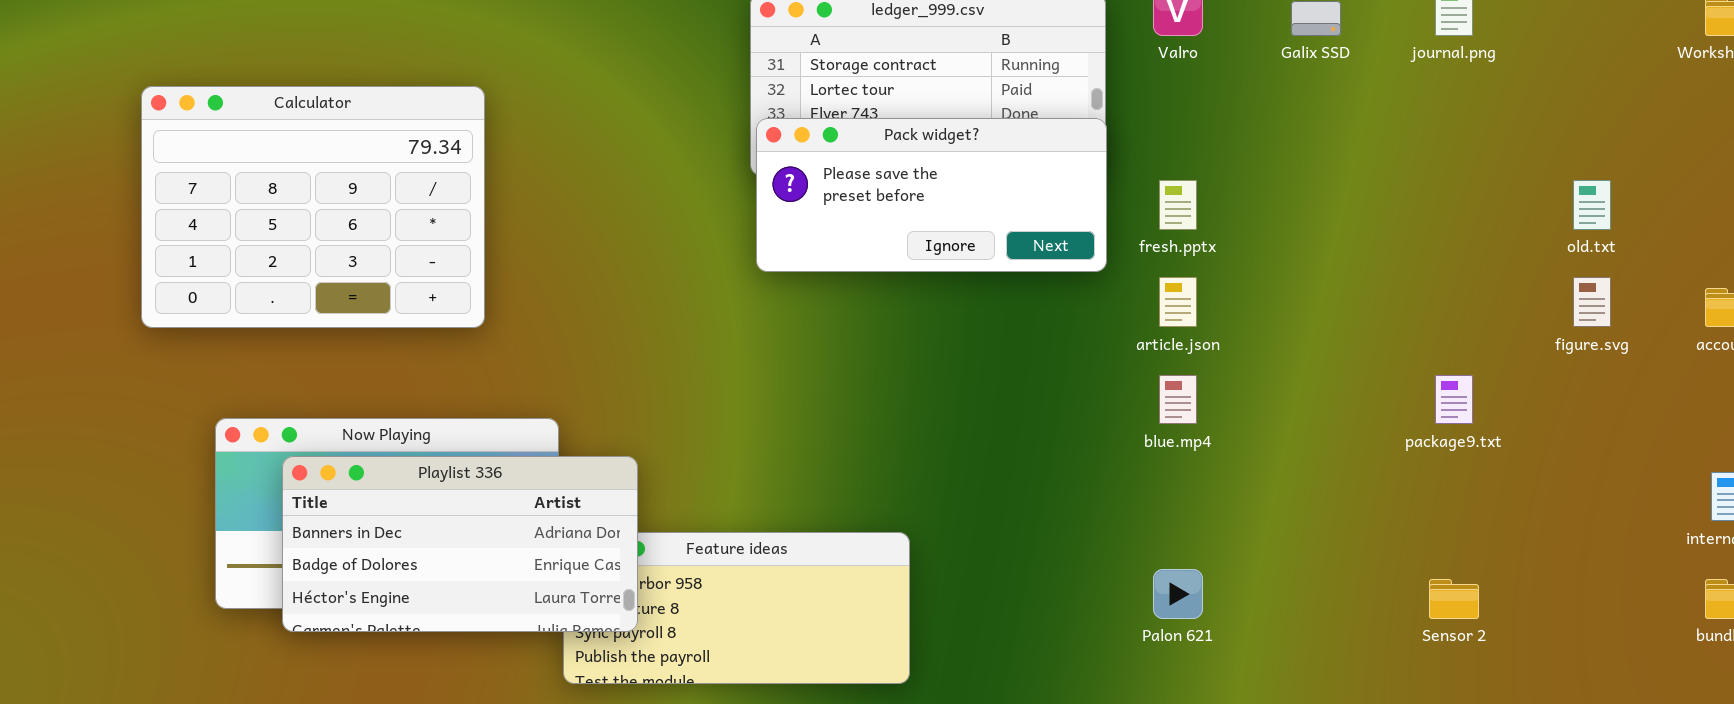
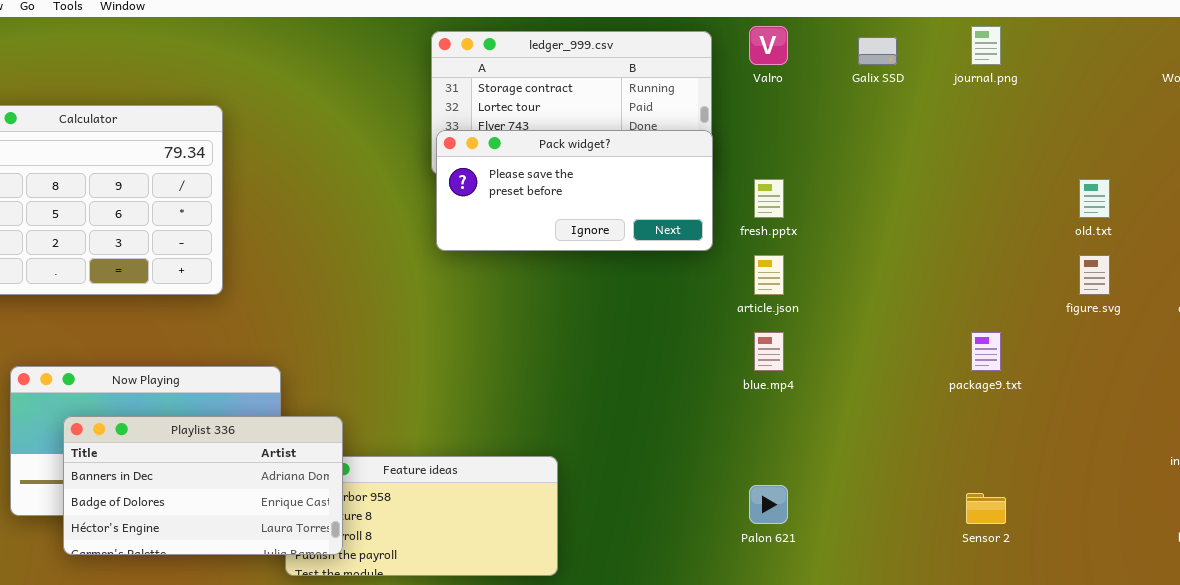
Playlist 336: [282,456,638,632] -> [63,416,343,555], moved

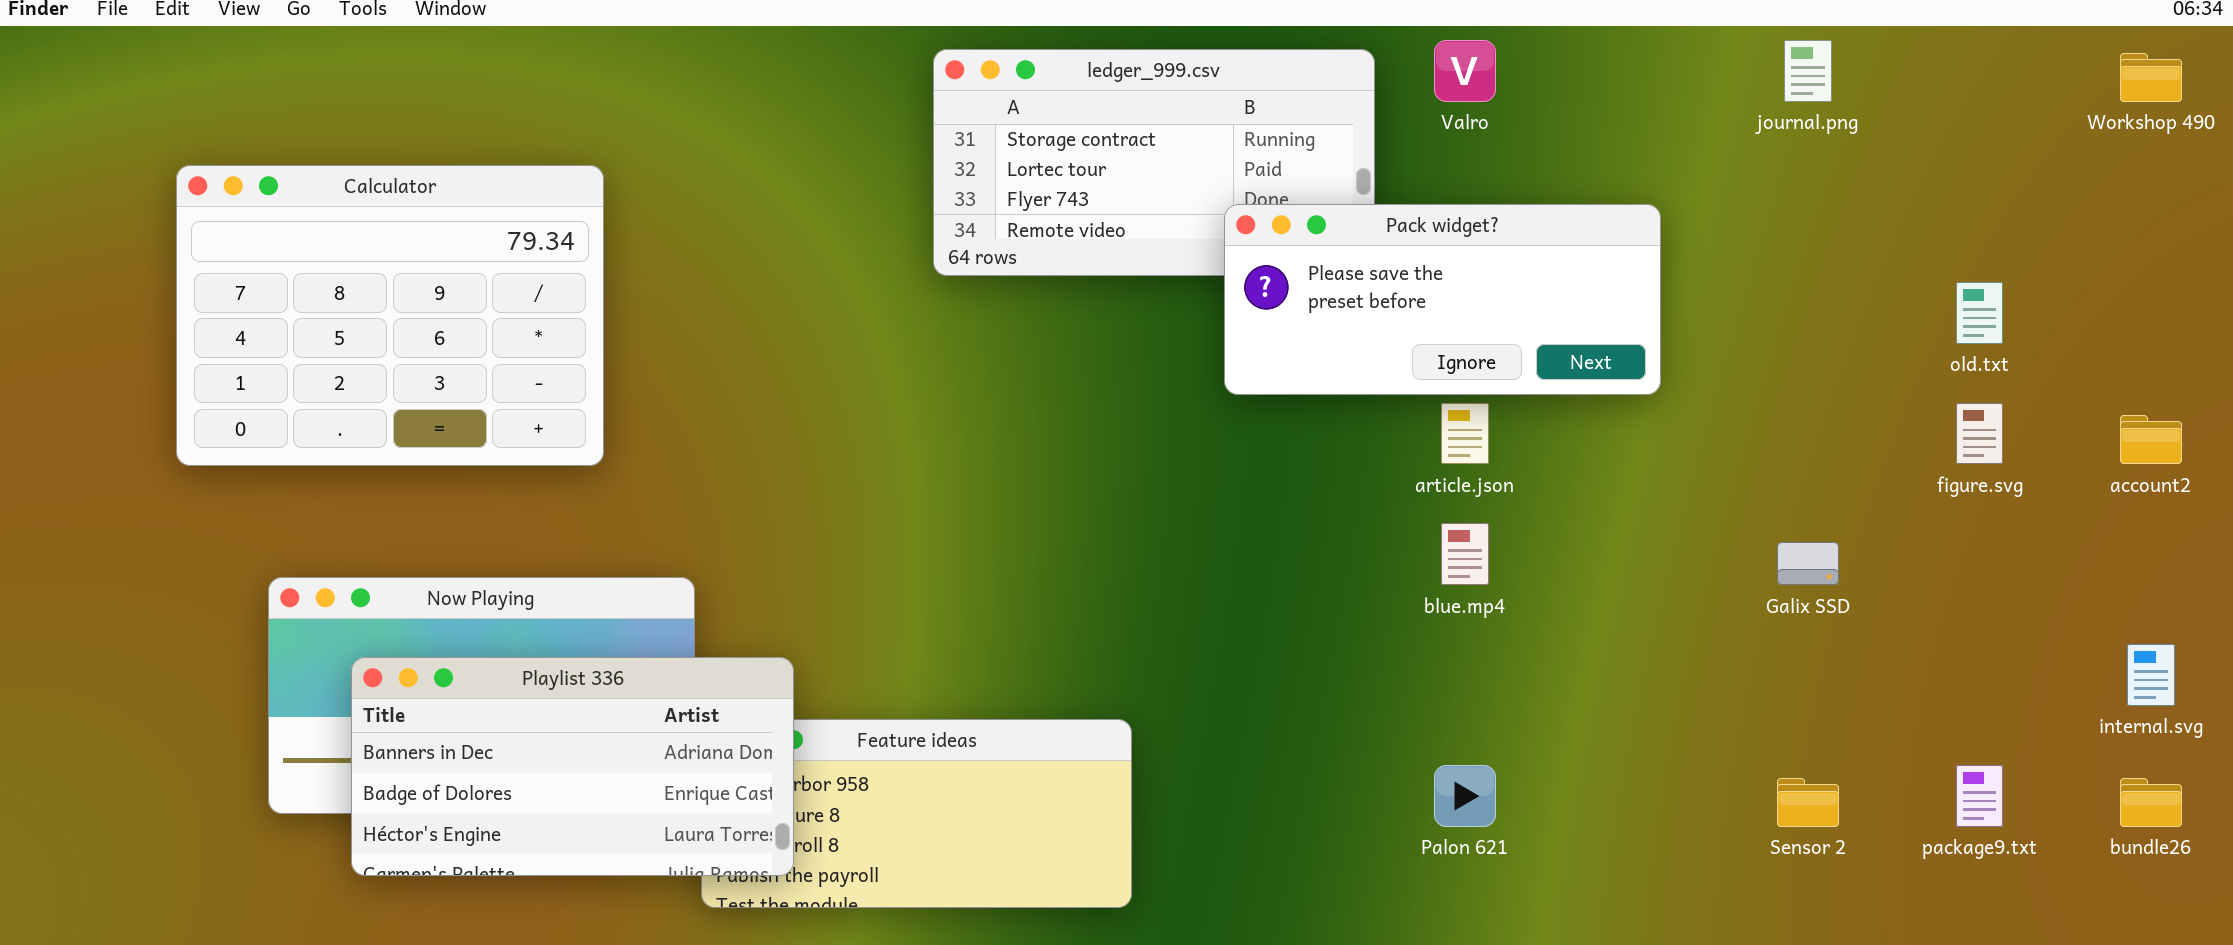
Galix SSD: [858,37,897,65] -> [1777,542,1839,585], moved
Pack widget?: [436,130,713,251] -> [1224,204,1661,395], moved
package9.txt: [971,332,1001,371] -> [1956,765,2003,827], moved

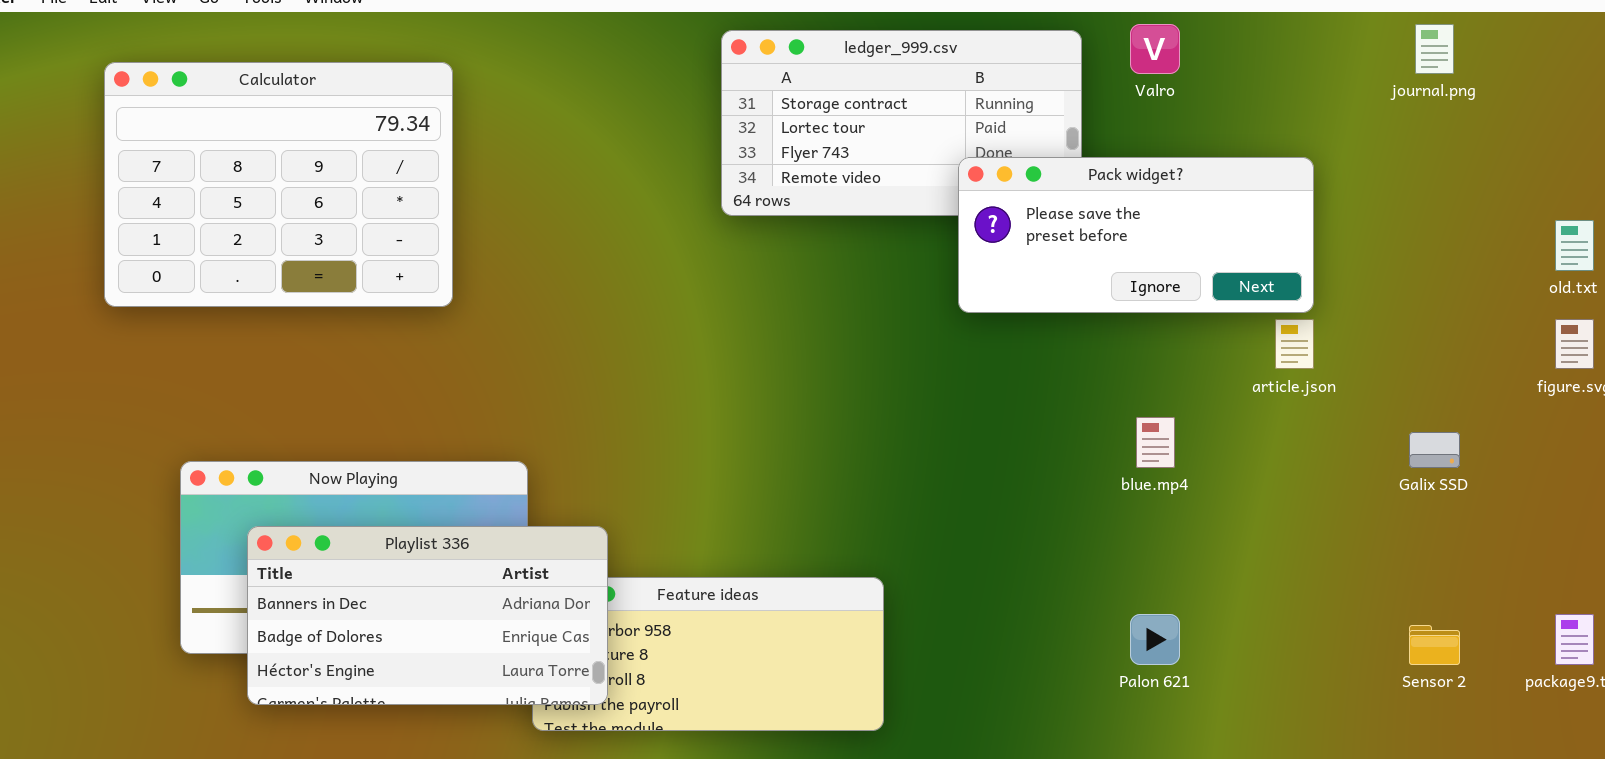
Calculator: [176,165,604,466] -> [104,62,453,307], moved
article.json: [1441,403,1489,464] -> [1275,319,1314,369], moved

